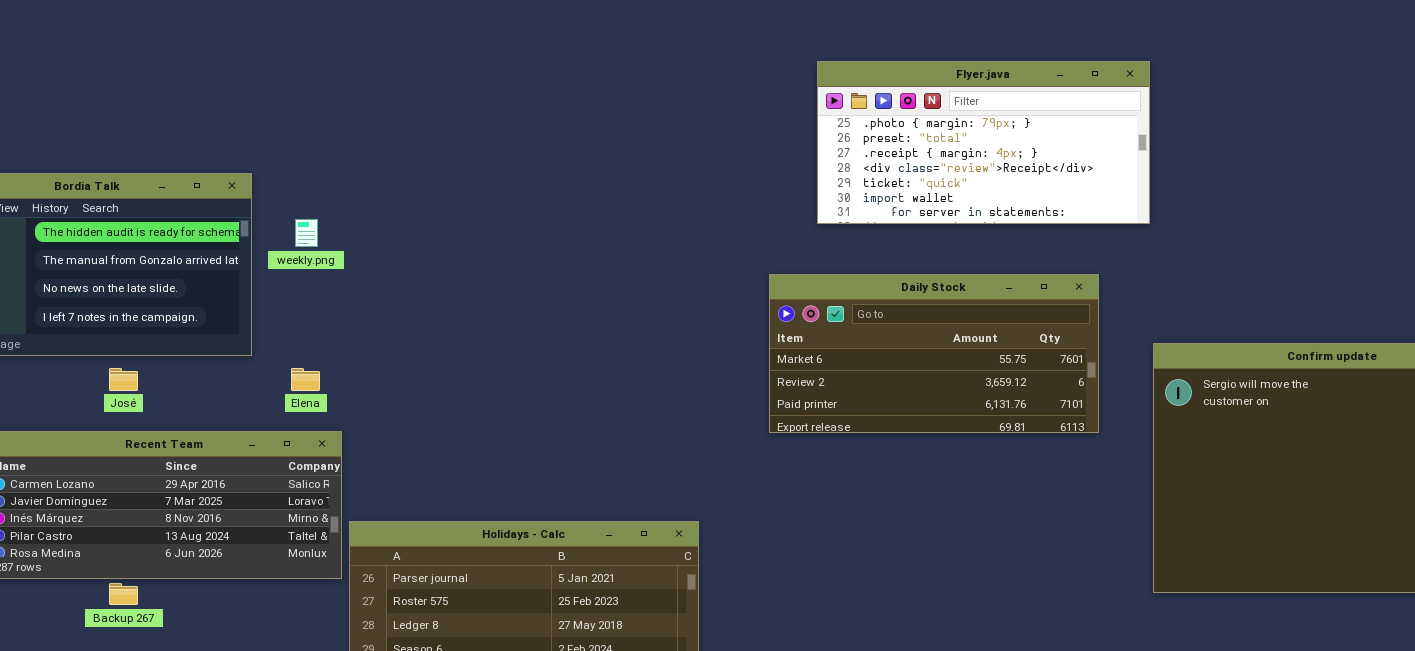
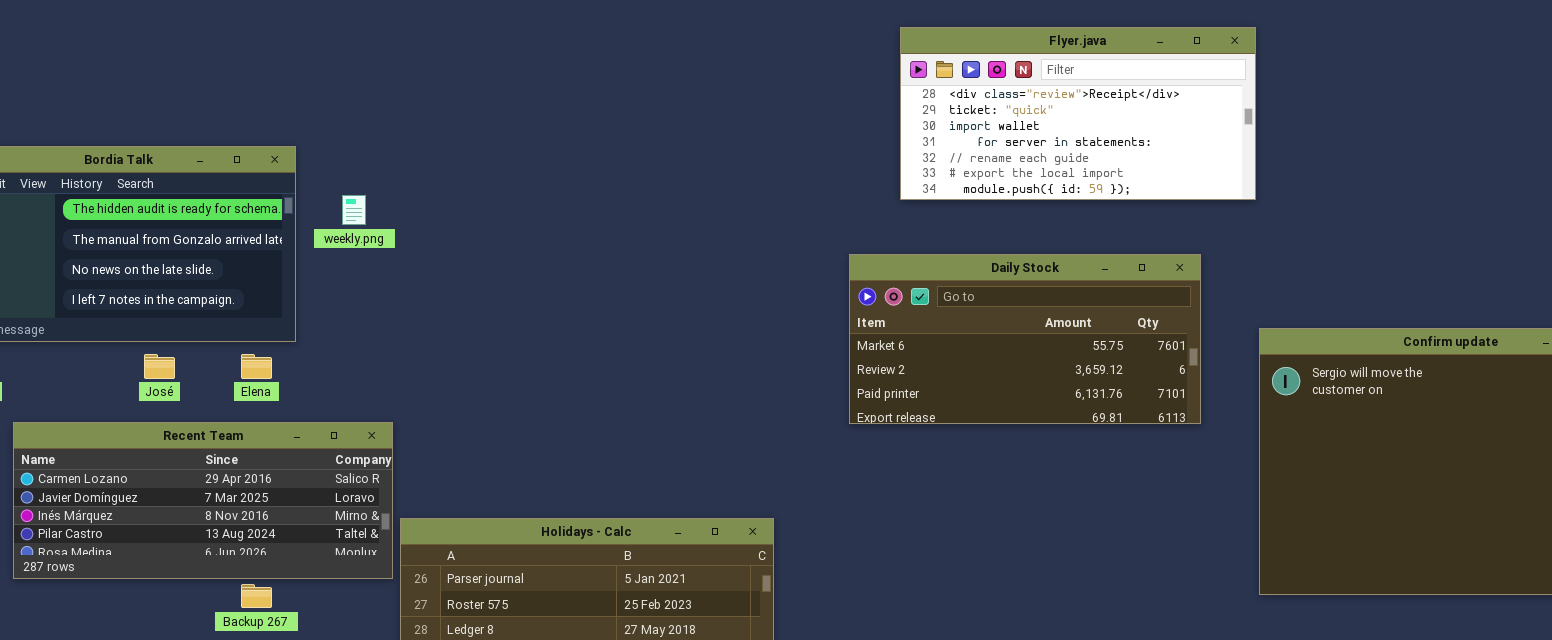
Flyer.java: [817,61,1150,224] -> [900,27,1256,200], scrolled down 3 rows
Elena: [291,368,320,391] -> [241,354,272,379], moved
Backup 267: [109,583,138,605] -> [241,584,272,608], moved

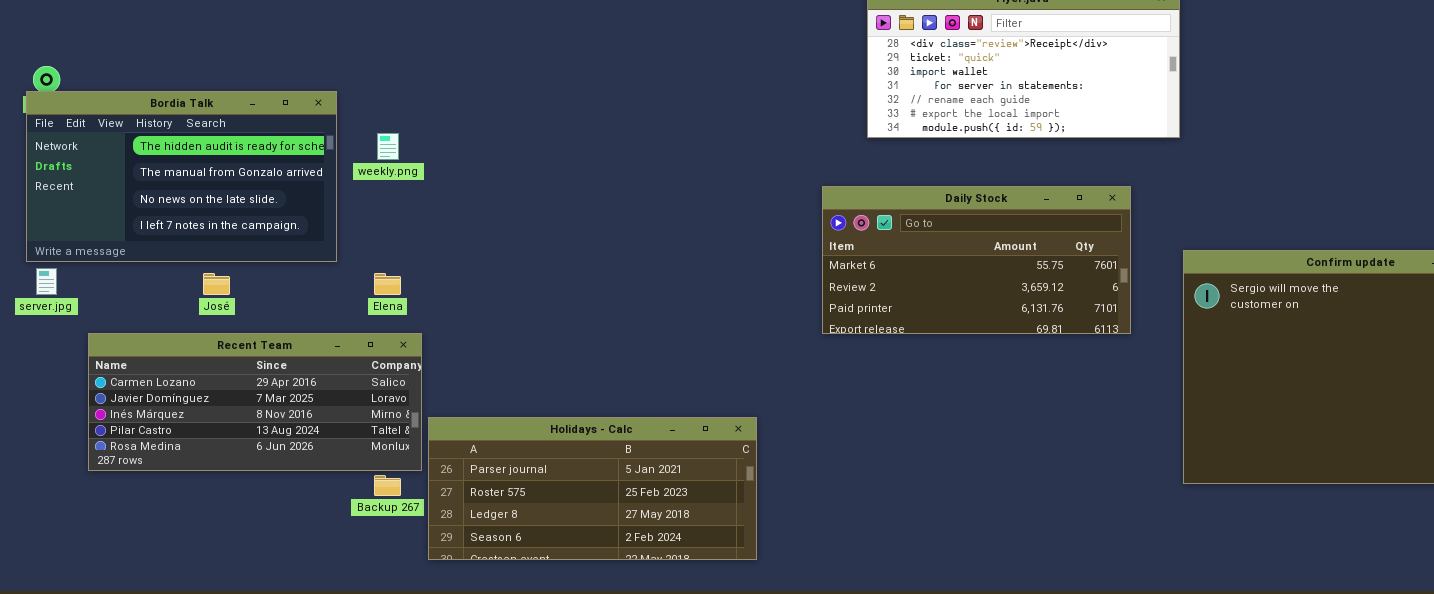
Elena: [241,354,272,379] -> [374,273,401,295], moved
Backup 267: [241,584,272,608] -> [374,475,401,496], moved

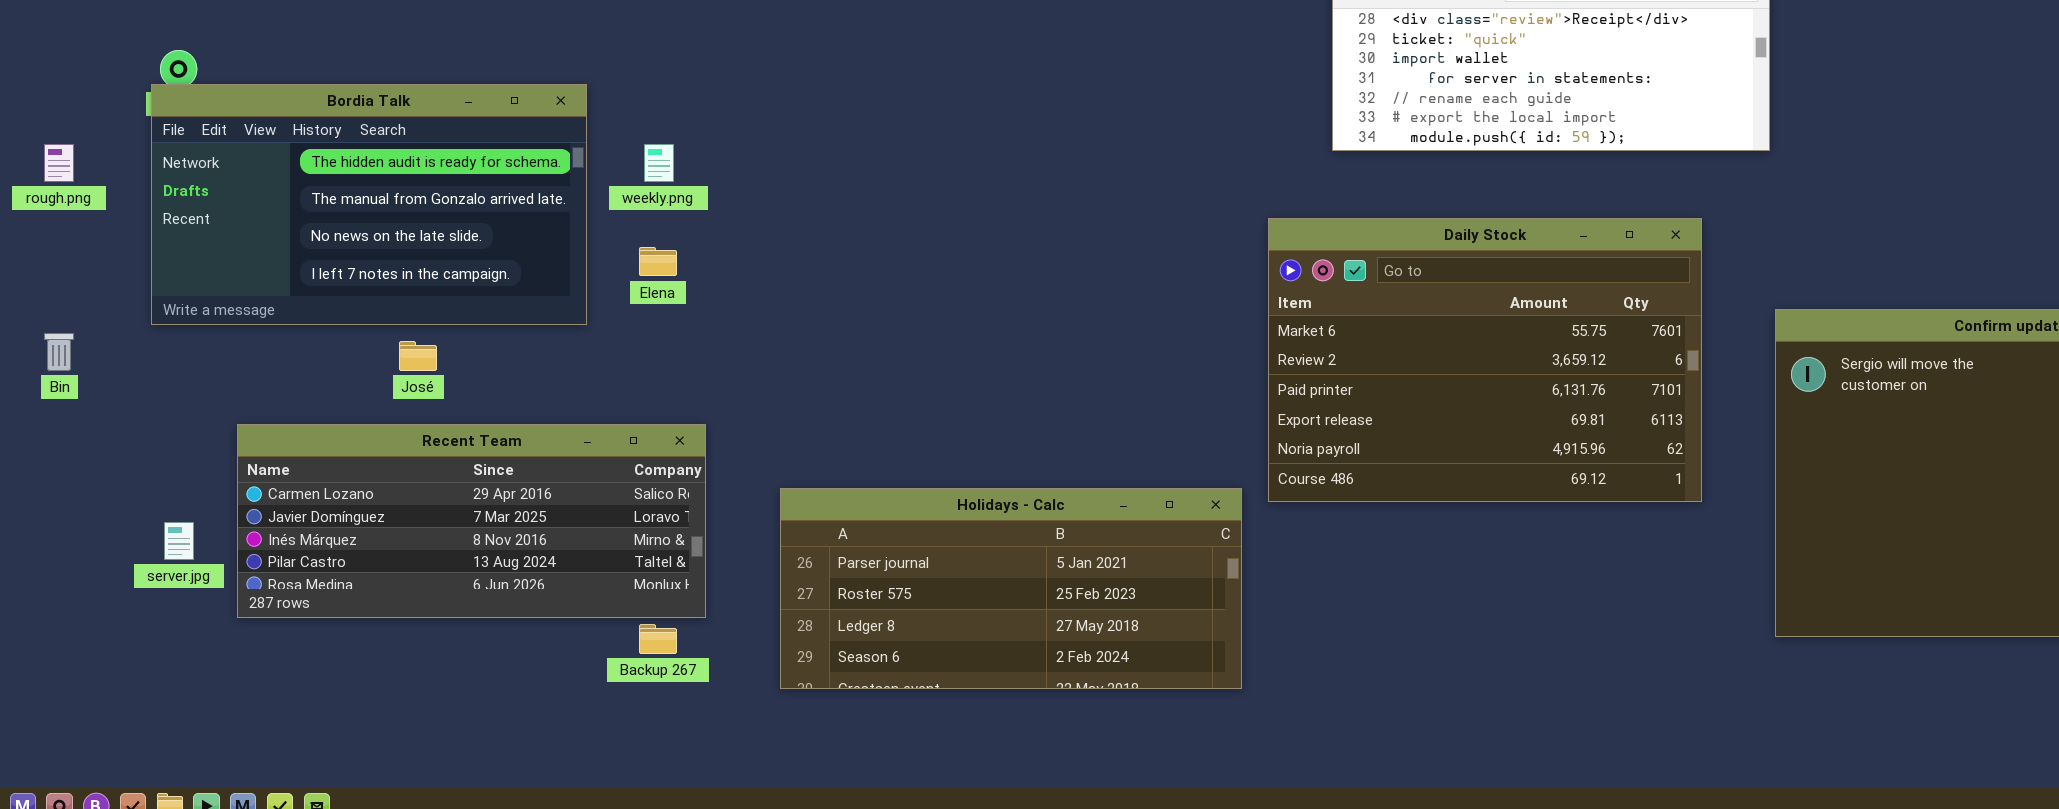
Daily Stock: [822,186,1131,334] -> [1268,218,1702,502], resized
server.jpg: [36,268,57,295] -> [164,522,194,560], moved
Elena: [374,273,401,295] -> [639,247,677,276], moved
Holidays - Calc: [428,417,757,560] -> [780,488,1242,689], moved

